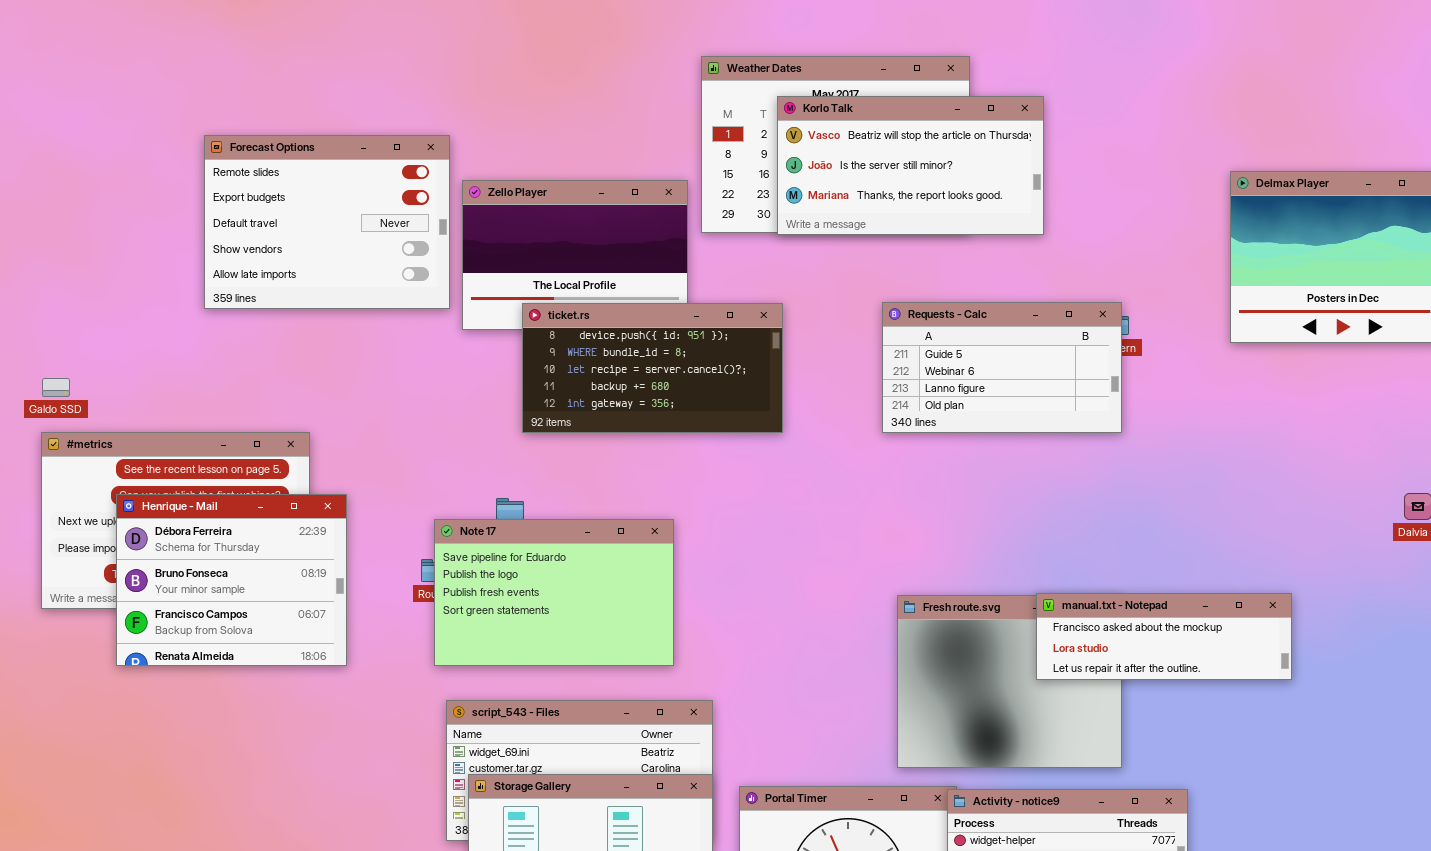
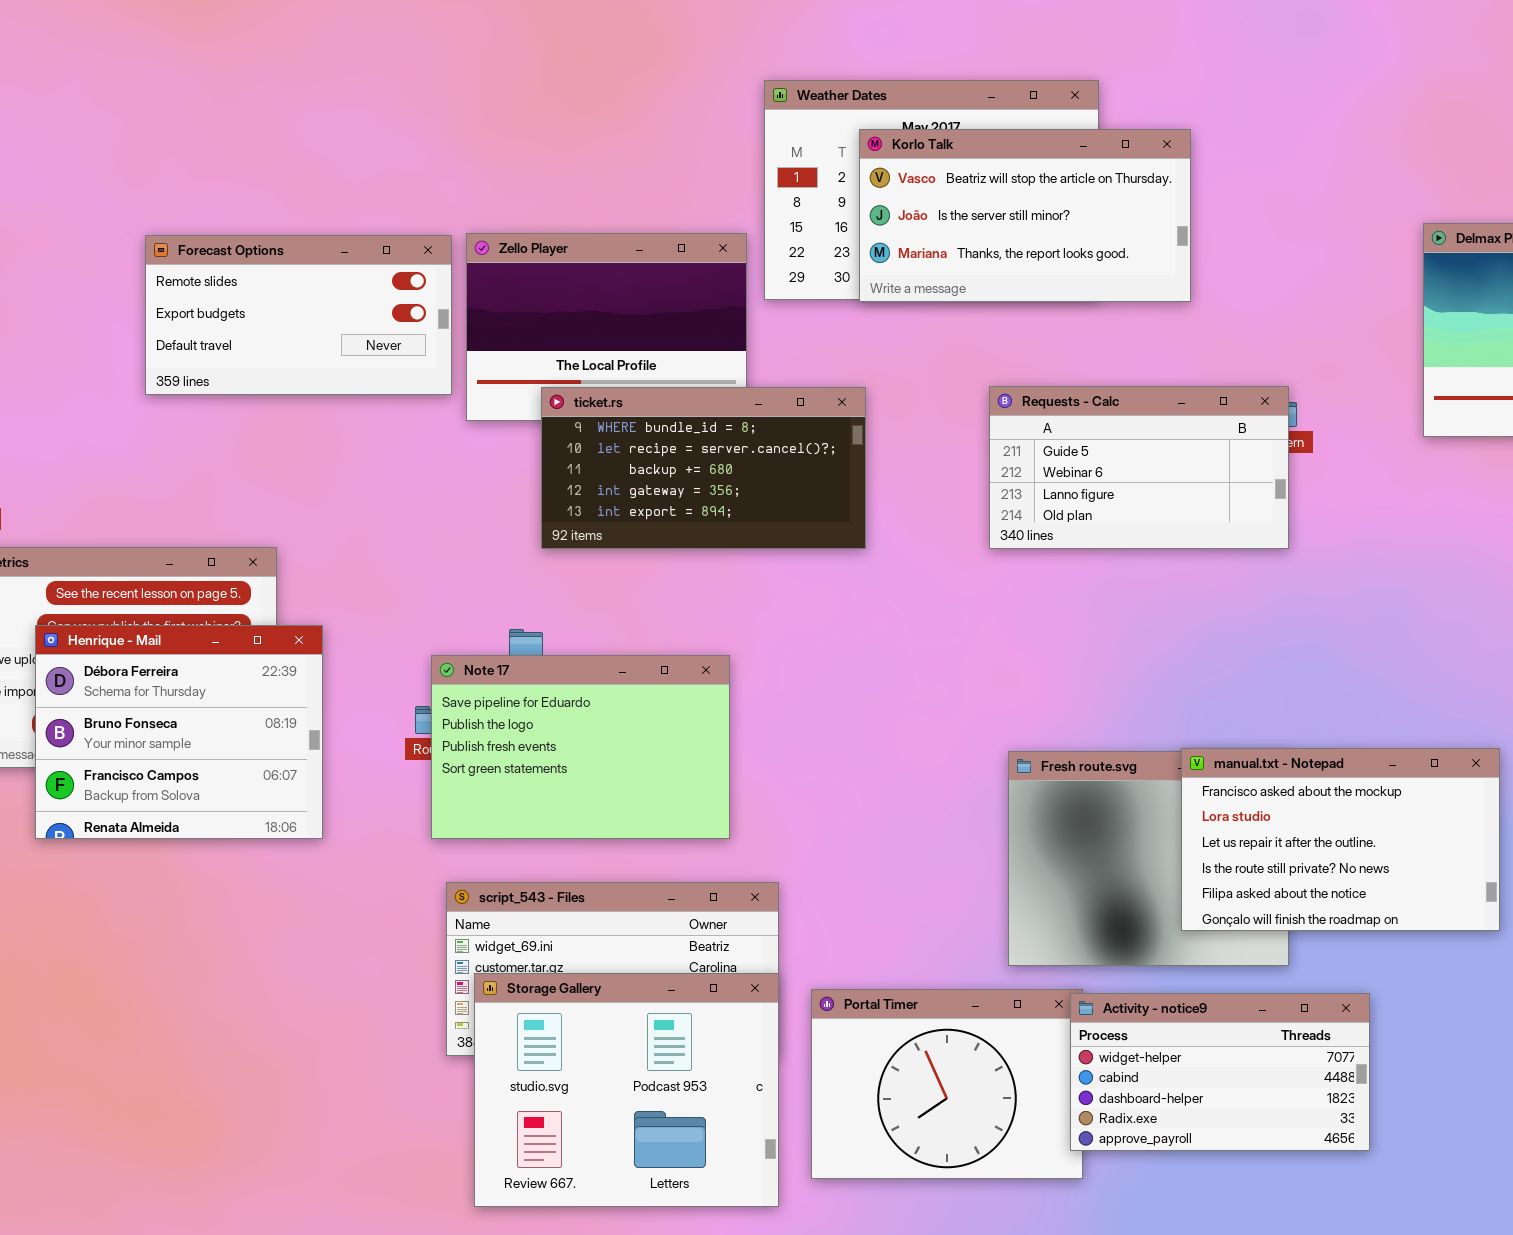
Forecast Options: [204,135,450,309] -> [145,235,452,395], resized
ticket.rs: [522,303,783,433] -> [541,387,866,549], scrolled down 1 row
manual.txt - Notepad: [1036,593,1292,680] -> [1181,748,1500,931], resized

